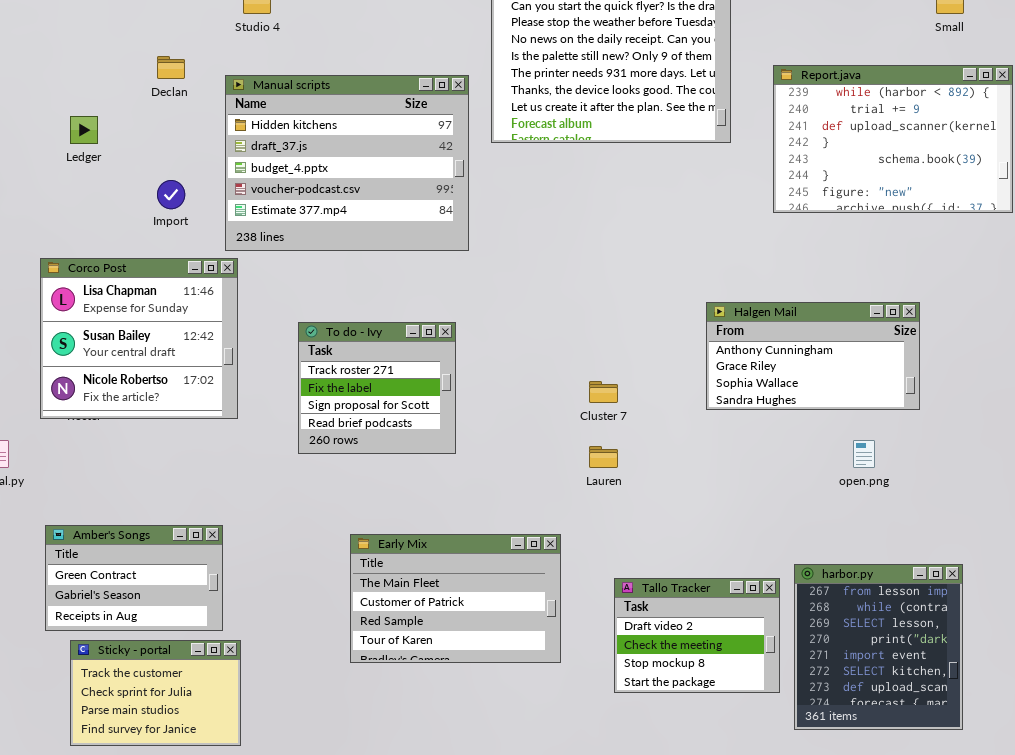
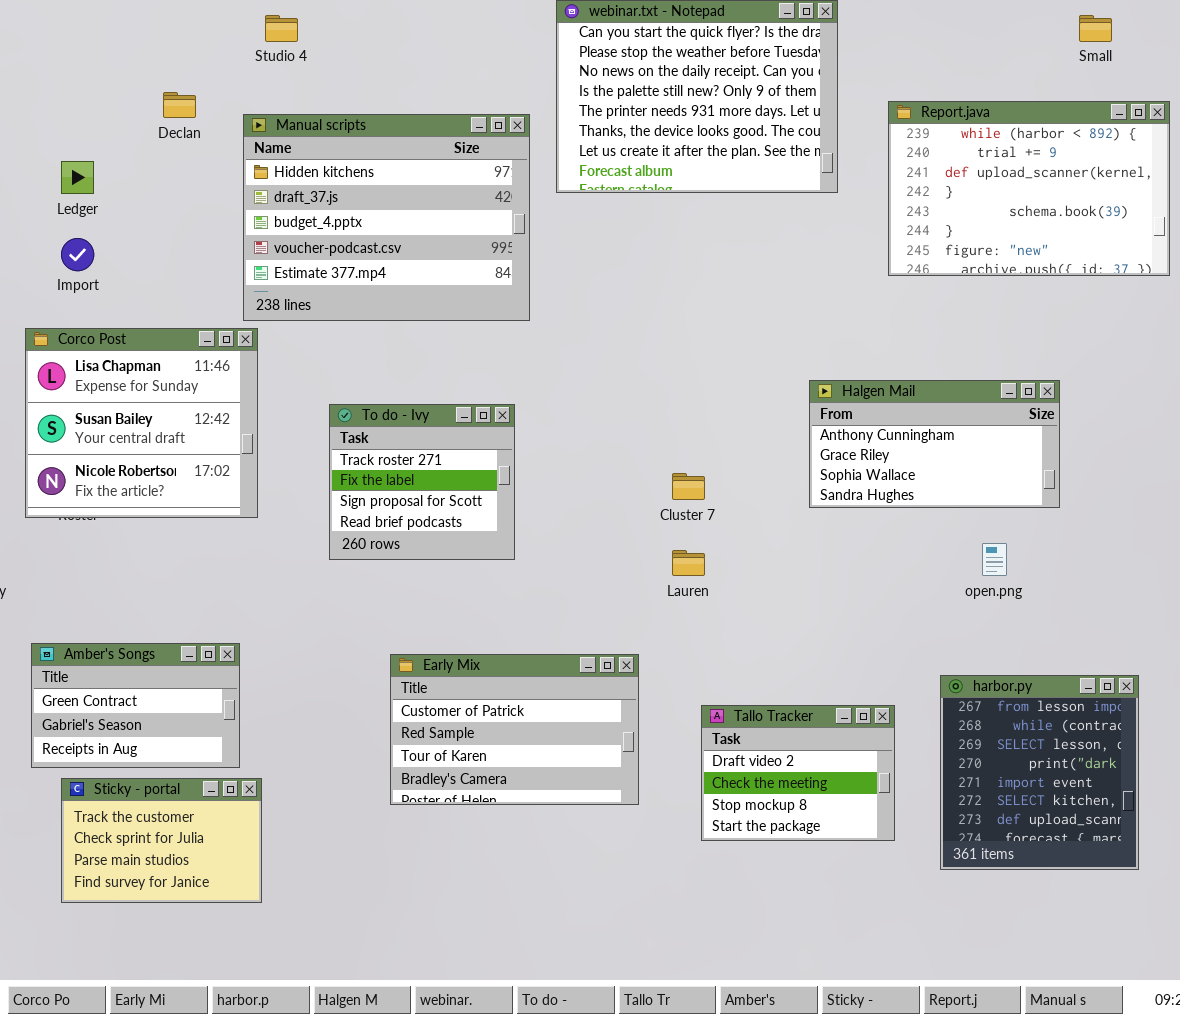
Import: [157,180,185,209] -> [61,238,94,271], moved
Early Mix: [350,534,561,663] -> [390,654,639,805], scrolled down 1 row
harbor.py: [794,564,963,730] -> [940,675,1139,870], moved

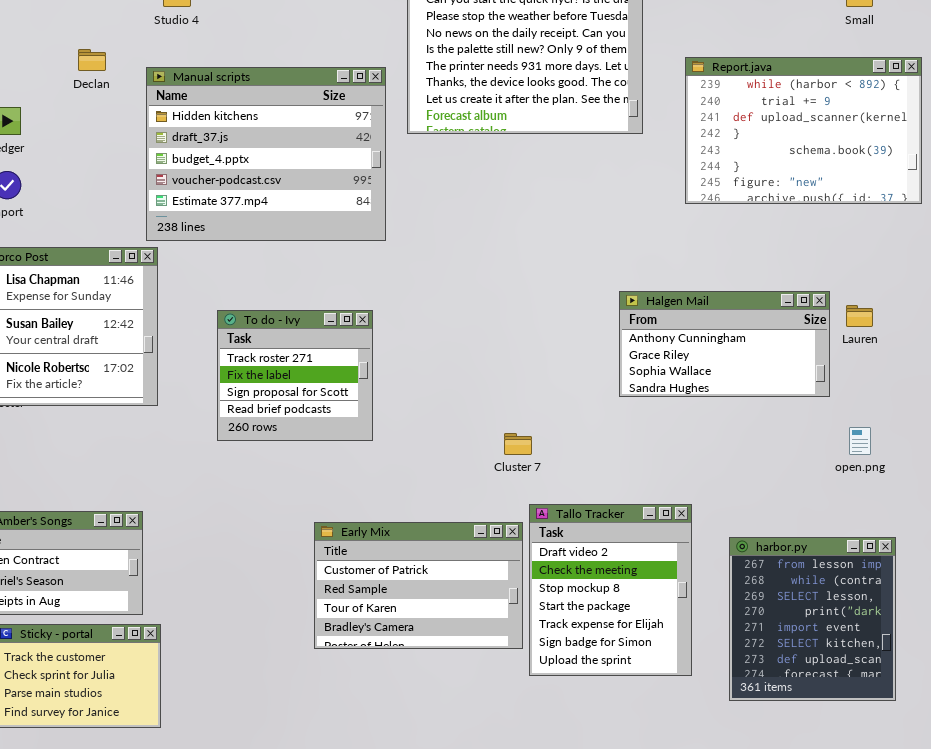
Cluster 7: [672,473,705,500] -> [504,433,532,455], moved
open.png: [982,543,1007,576] -> [849,427,871,455], moved
Lauren: [672,550,705,576] -> [846,305,873,327], moved
Early Mix: [390,654,639,805] -> [314,522,523,649], moved
Tallo Tracker: [701,705,895,841] -> [529,504,692,676], resized

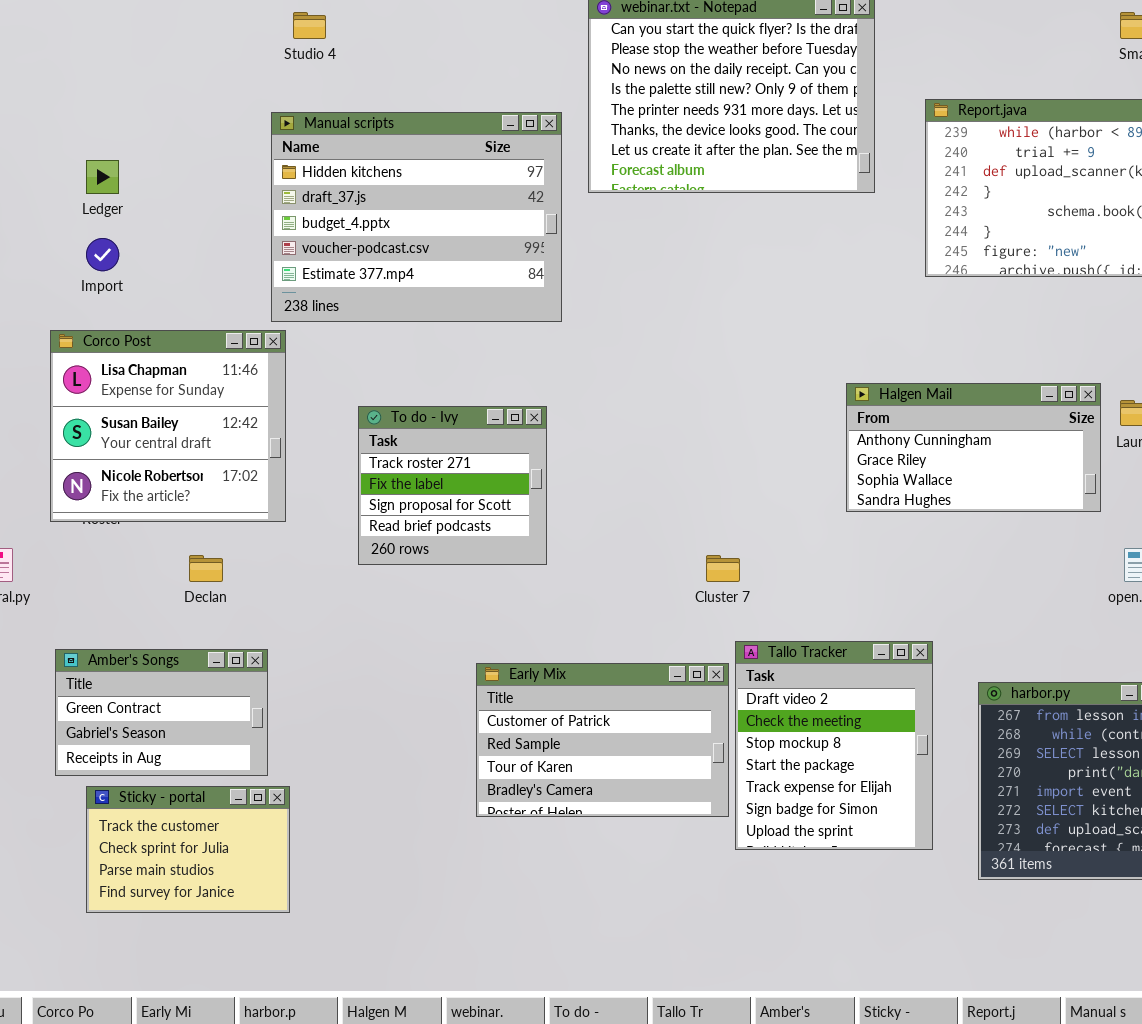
Declan: [78,49,106,71] -> [189,555,223,582], moved

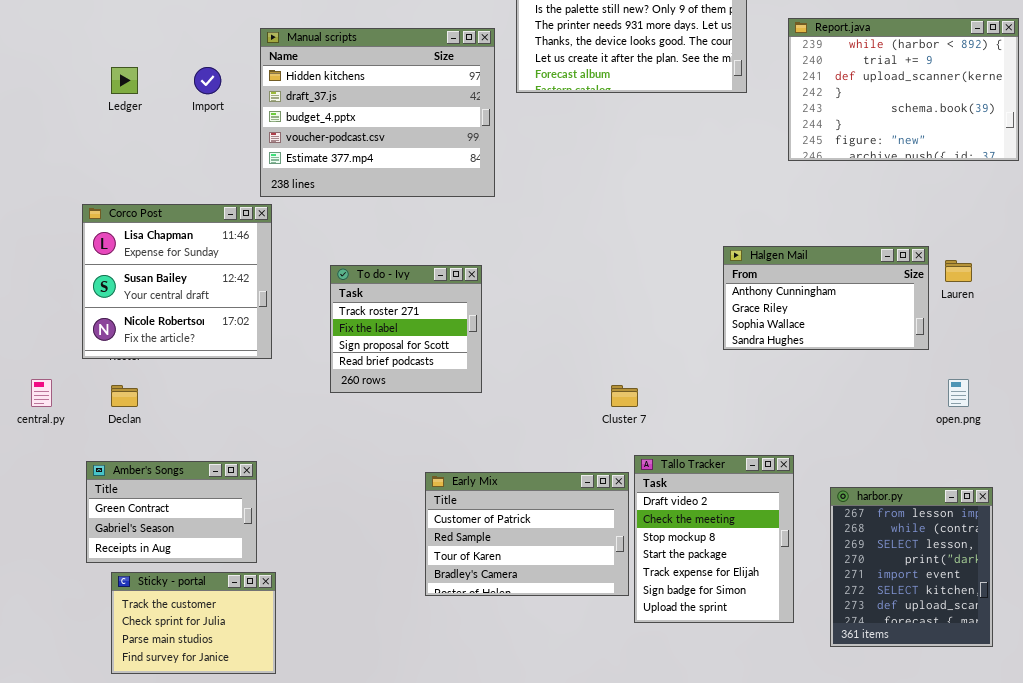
Import: [86,238,119,271] -> [194,67,221,94], moved
Declan: [189,555,223,582] -> [111,385,138,407], moved

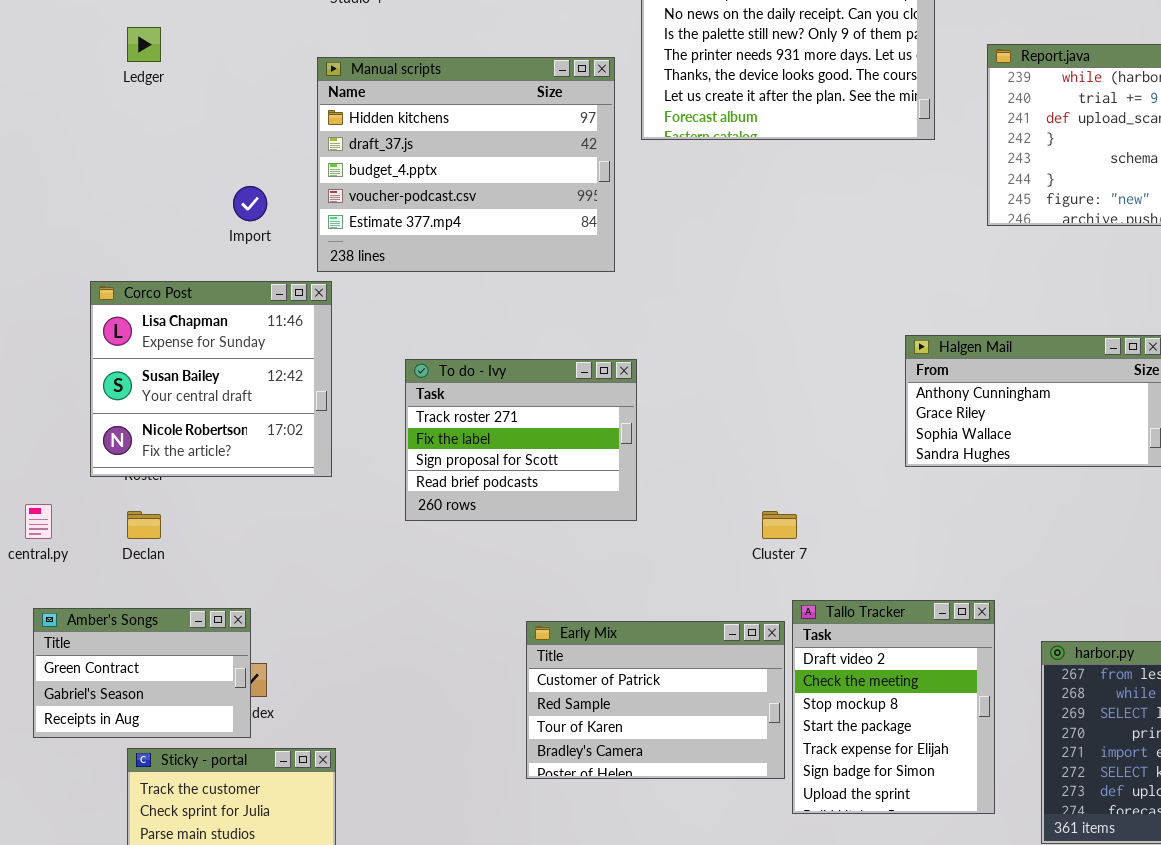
Ledger: [111,67,138,94] -> [127,27,161,62], moved
Import: [194,67,221,94] -> [233,186,267,221], moved
To do - Ivy: [330,265,482,393] -> [405,359,637,521], resized
Amber's Songs: [86,461,257,563] -> [33,608,251,738], moved

